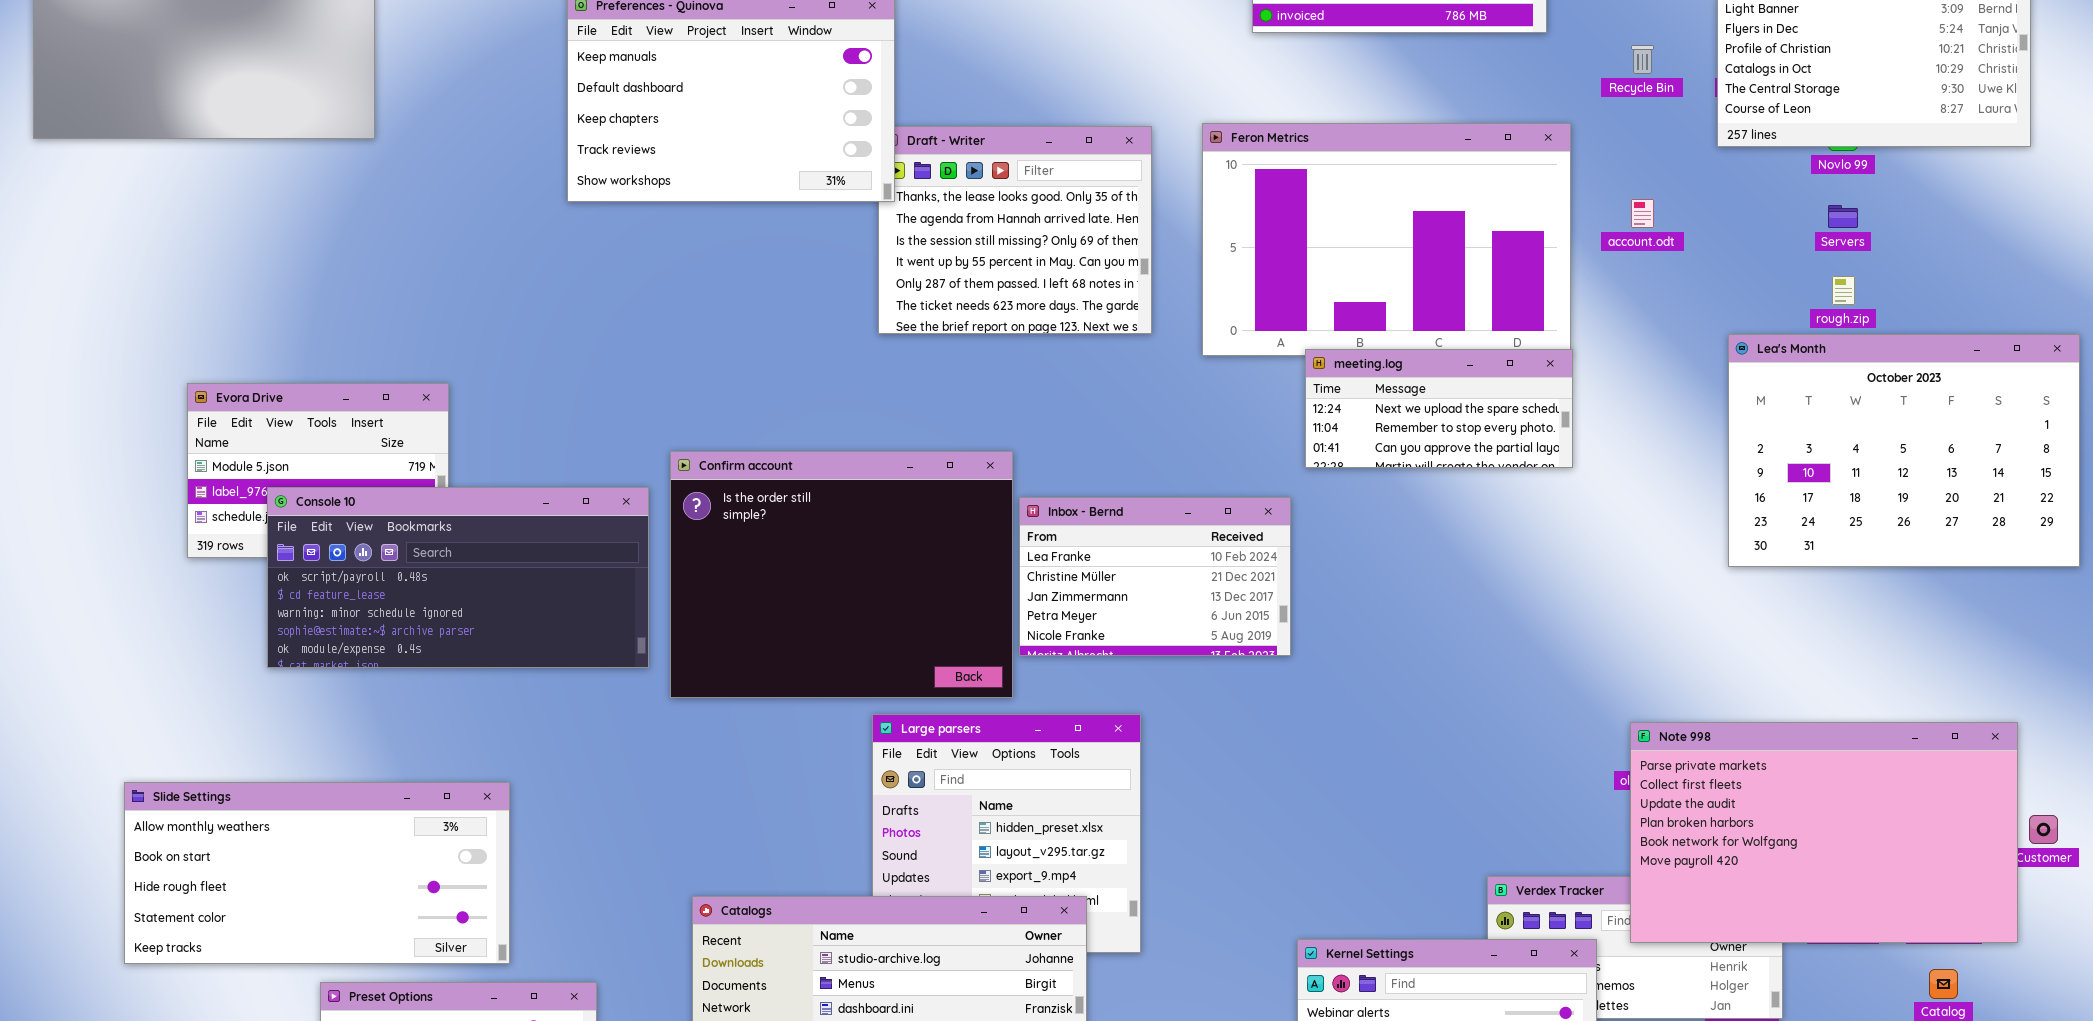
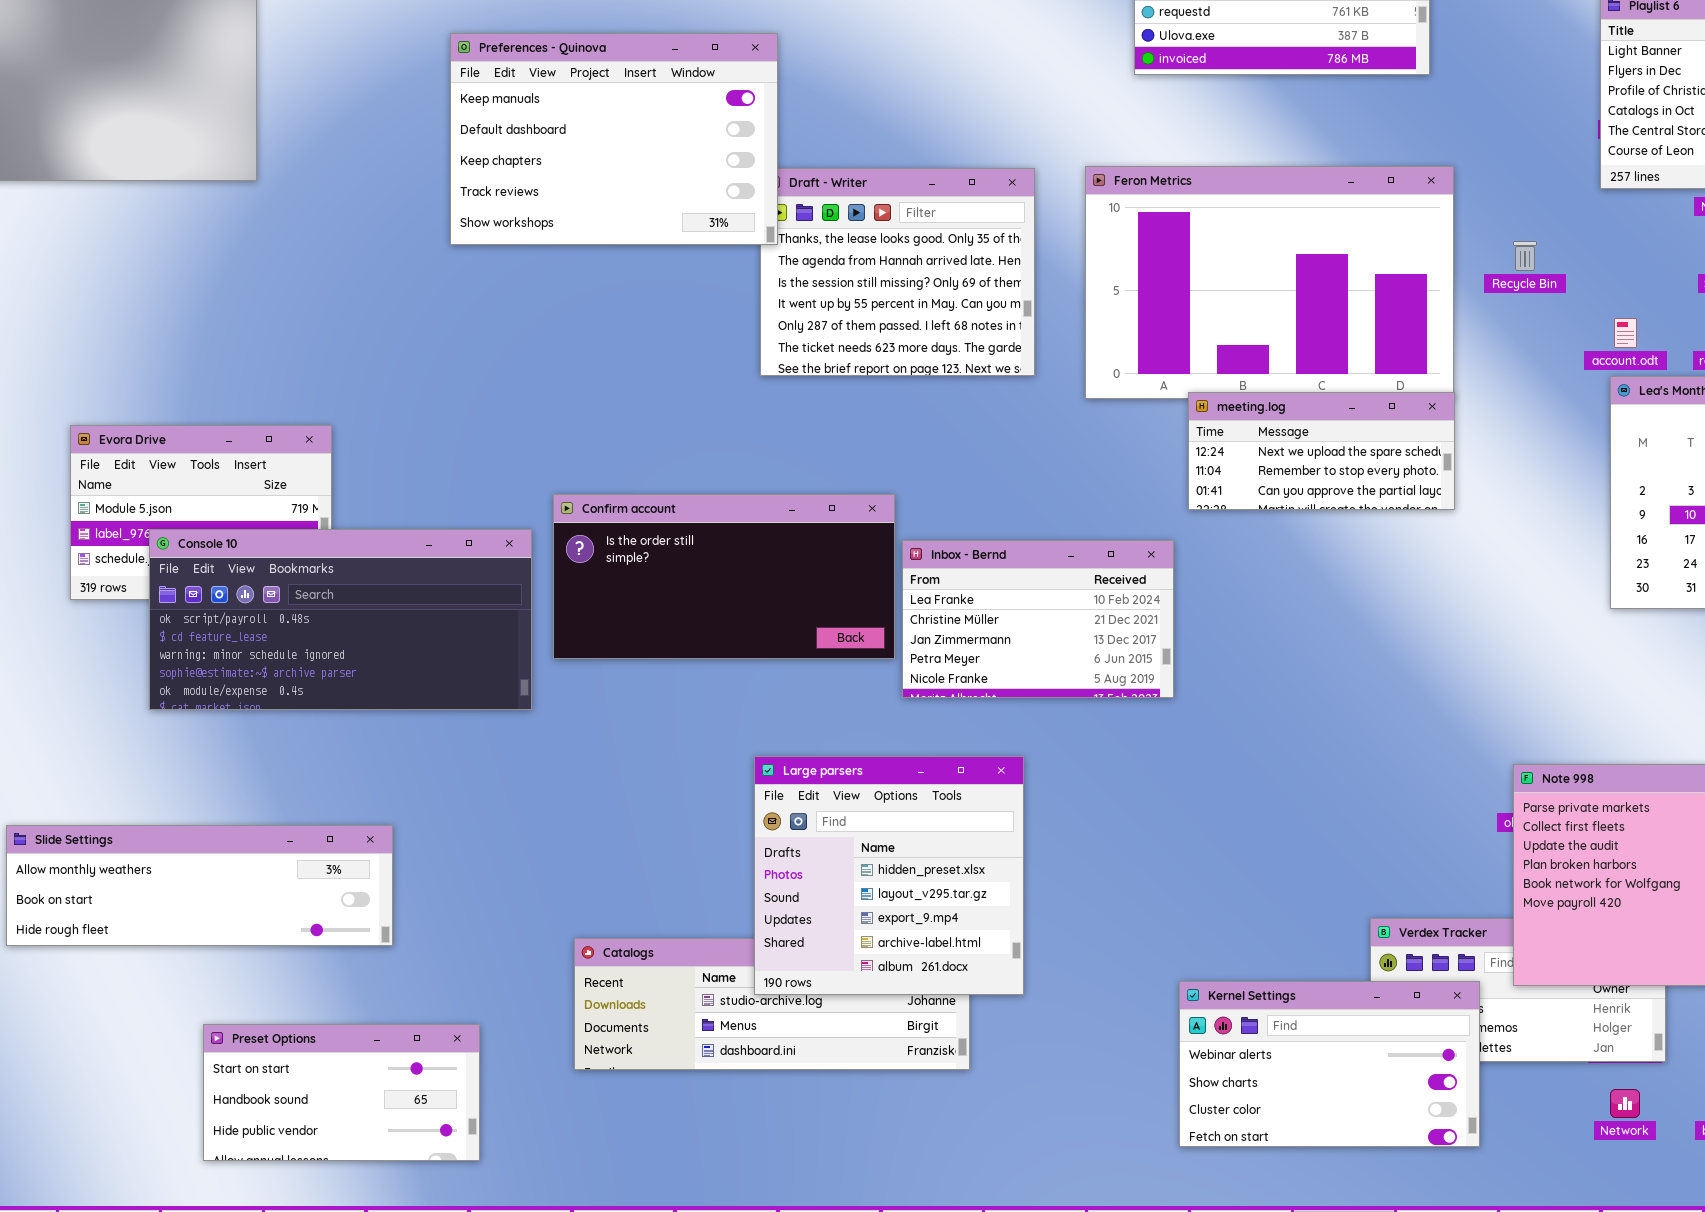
Recycle Bin: [1631,45,1654,74] -> [1513,241,1537,271], moved
account.odt: [1631,199,1654,228] -> [1614,318,1637,348], moved
Confirm account: [670,451,1013,698] -> [553,494,895,659], resized
Large parsers: [872,714,1141,953] -> [754,756,1024,995], raised
Slide Settings: [124,782,510,964] -> [6,825,393,946], resized

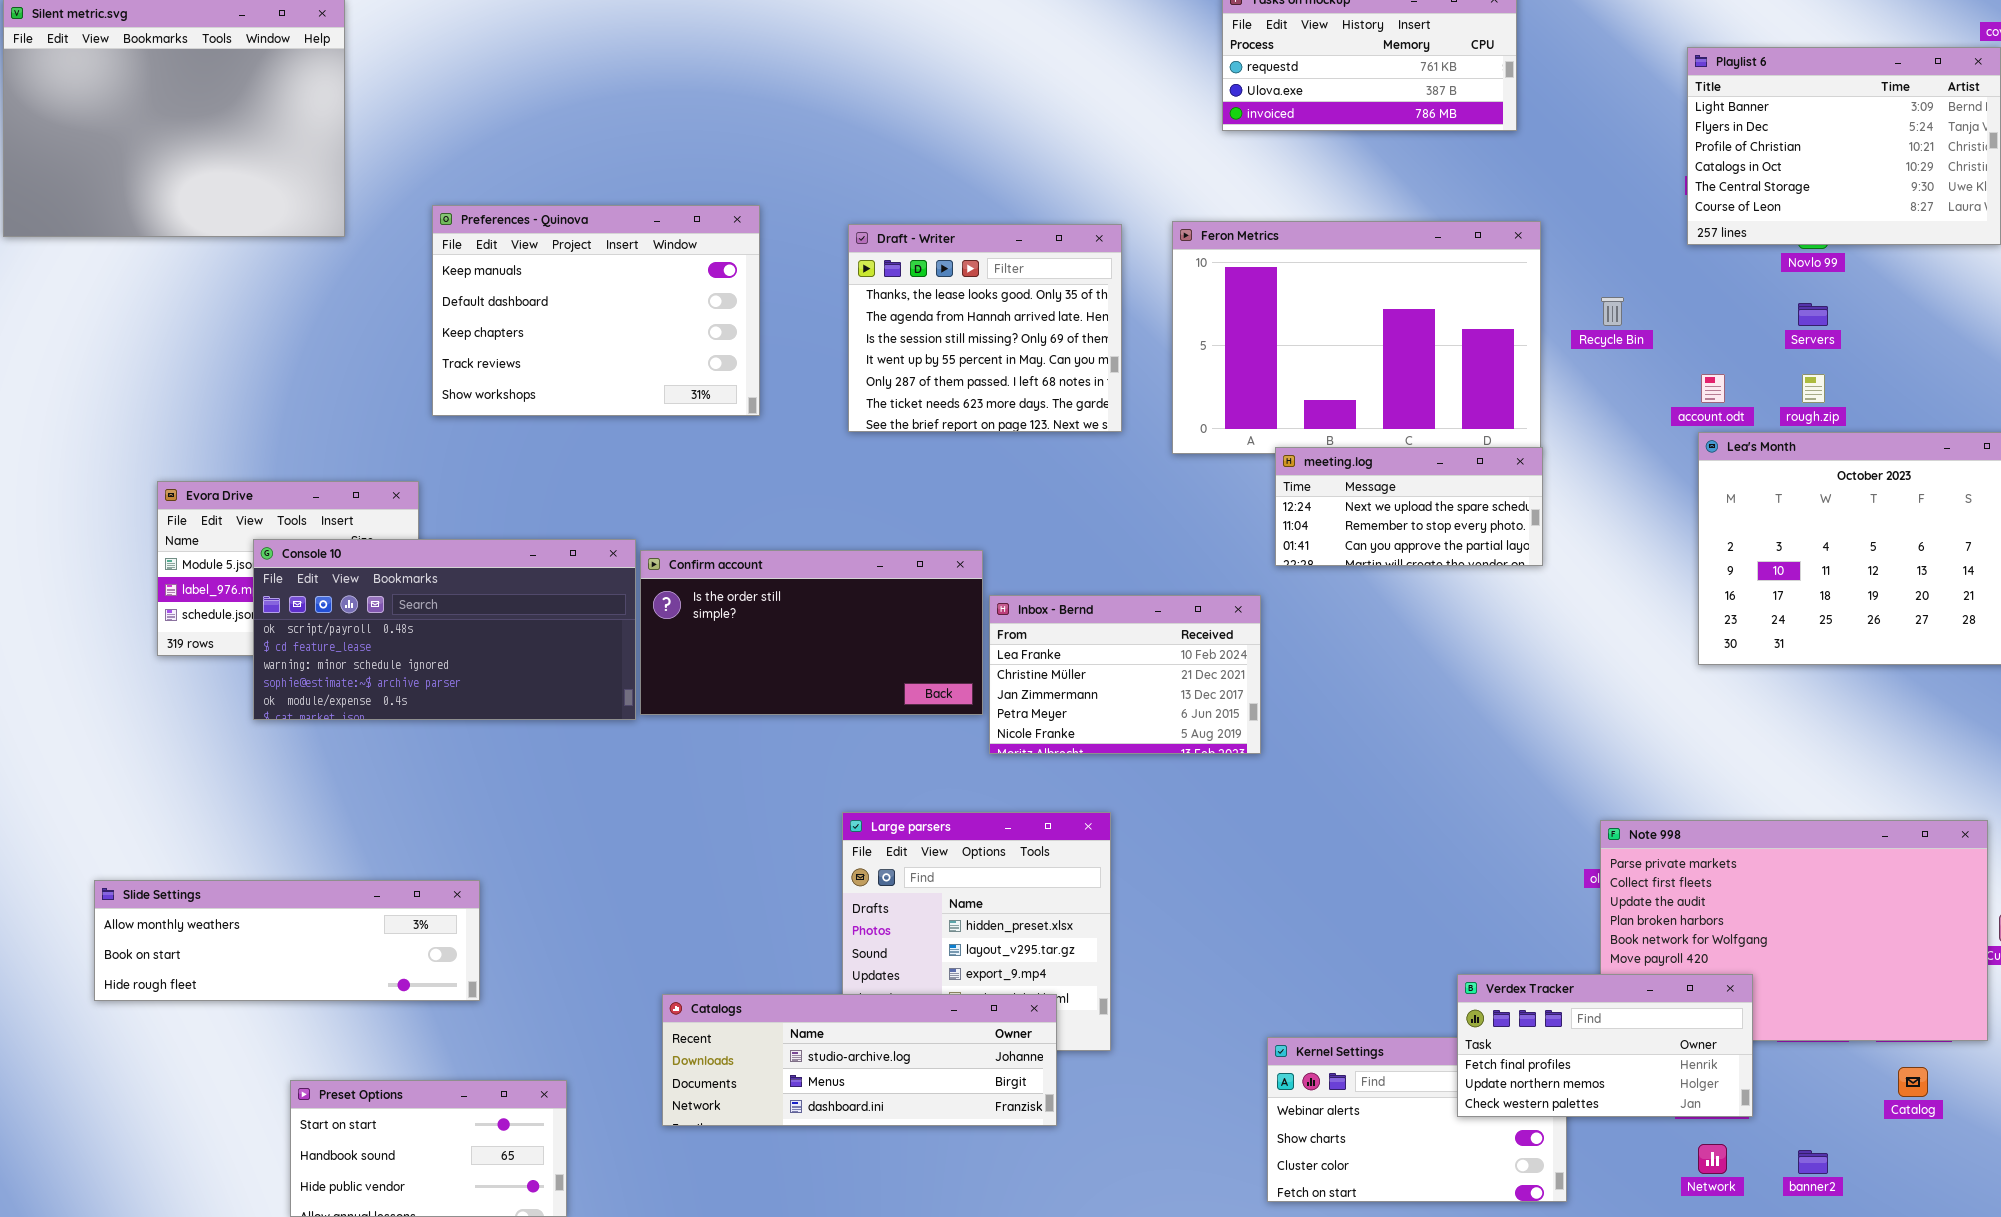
Preferences - Quinova: [450,33,778,245] -> [432,205,760,416], moved
Console 10: [149,529,532,710] -> [253,539,636,720], moved
Verdex Tracker: [1370,918,1666,1062] -> [1457,974,1753,1117], raised
Catalogs: [574,938,970,1070] -> [662,994,1057,1126], raised

